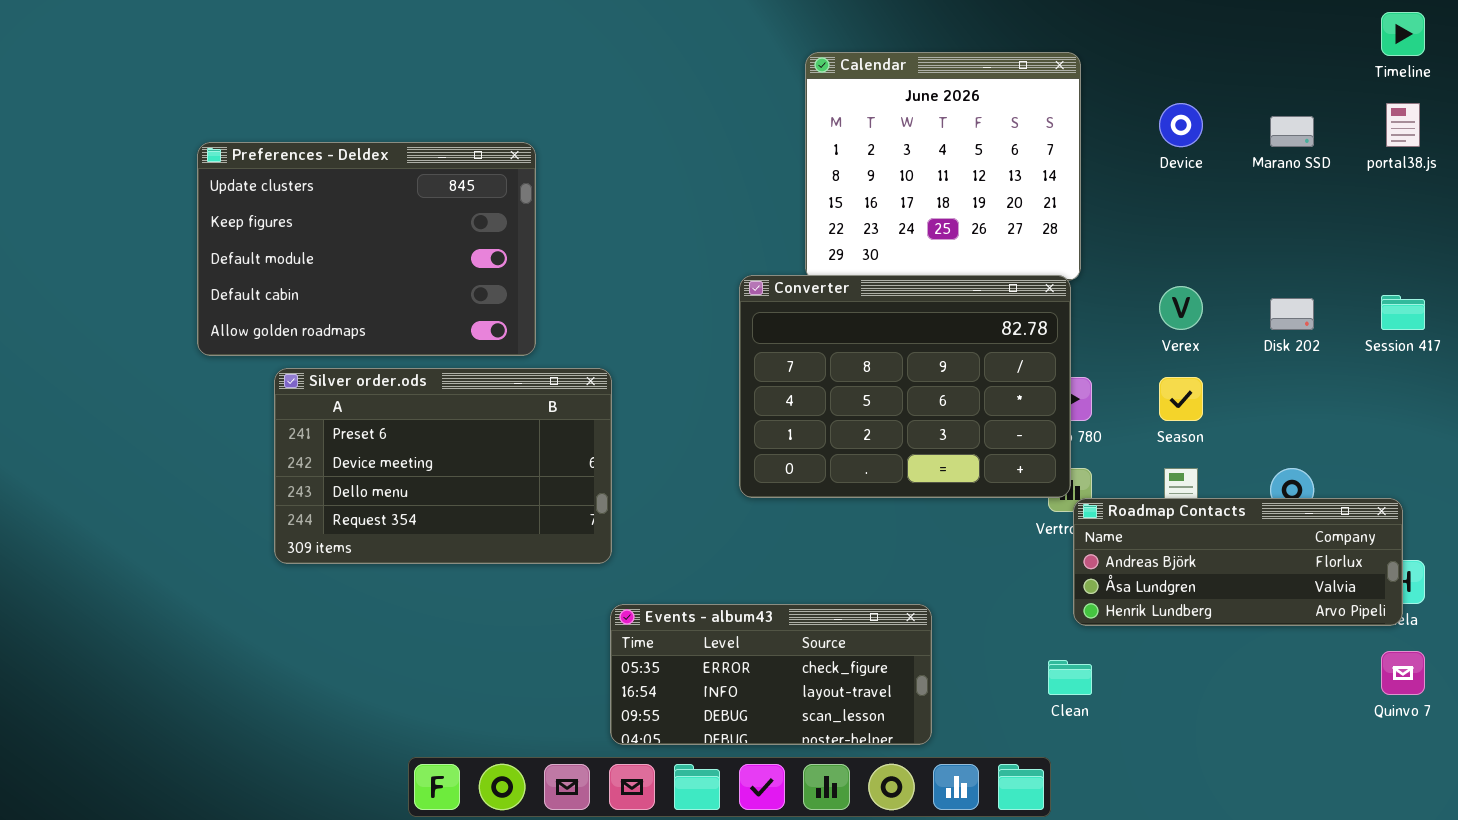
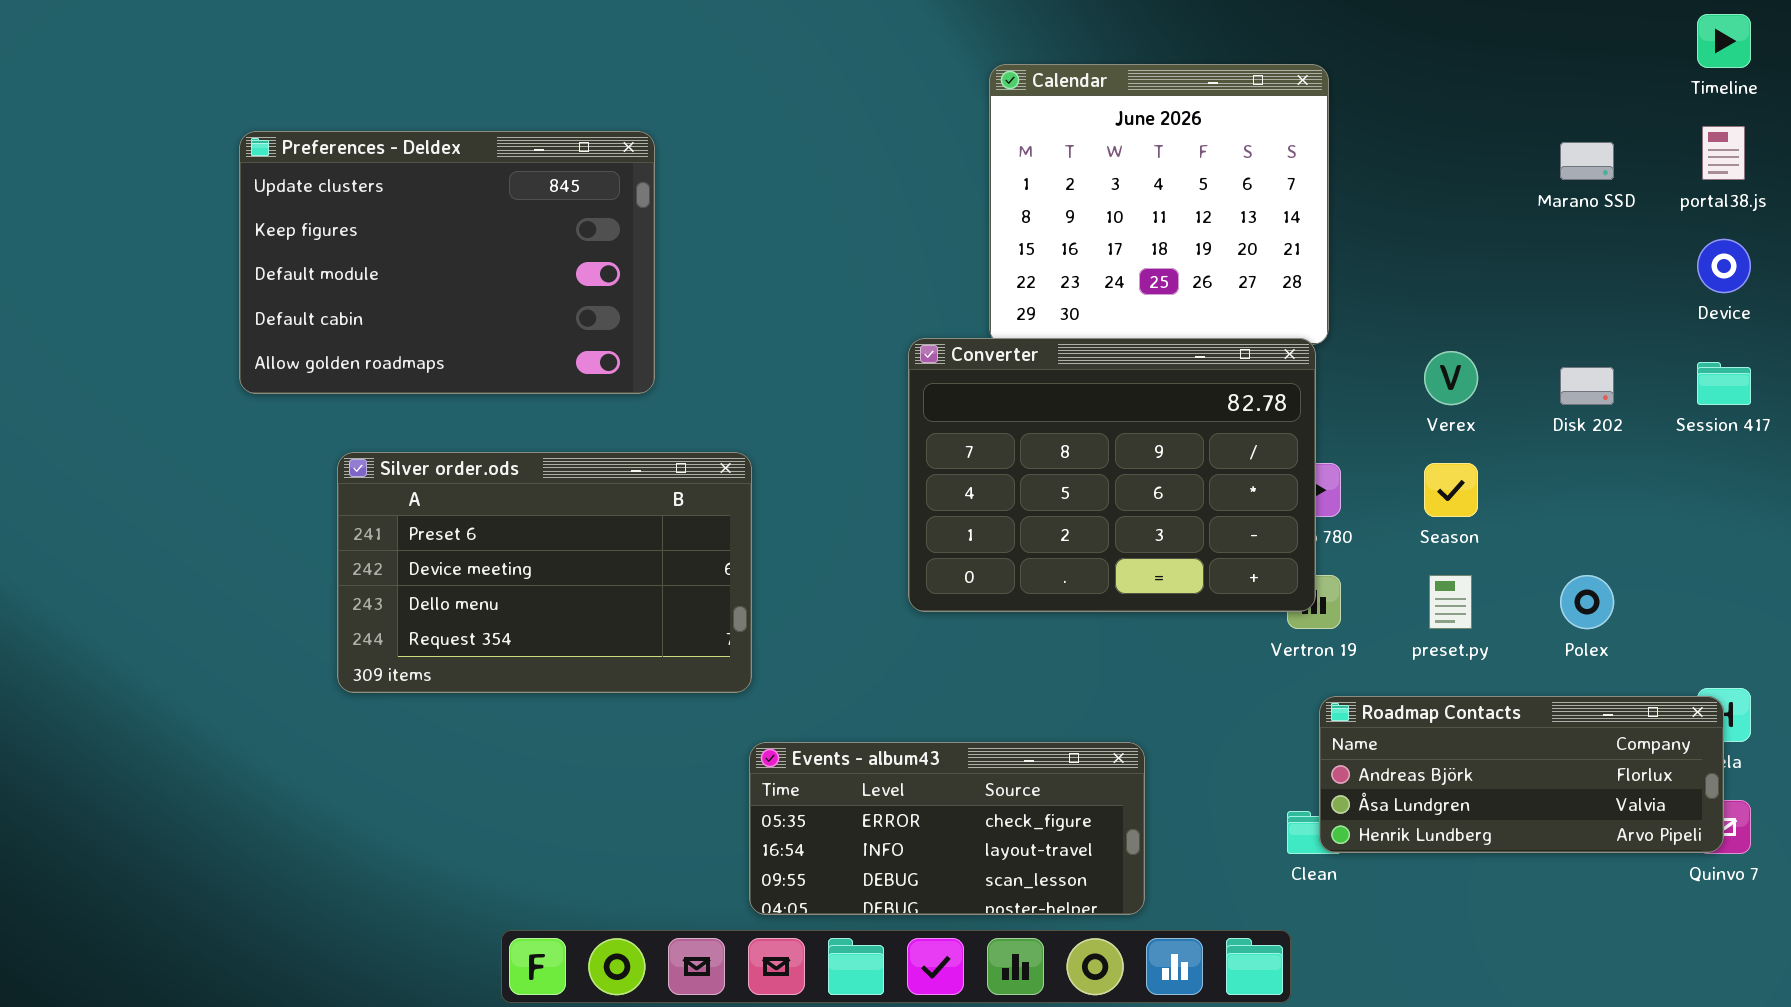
Device: [1159,103,1203,147] -> [1697,239,1751,293], moved
Preferences - Deldex: [197,142,536,356] -> [239,131,655,394], moved
Roadmap Contacts: [1073,498,1403,626] -> [1319,696,1724,853], moved

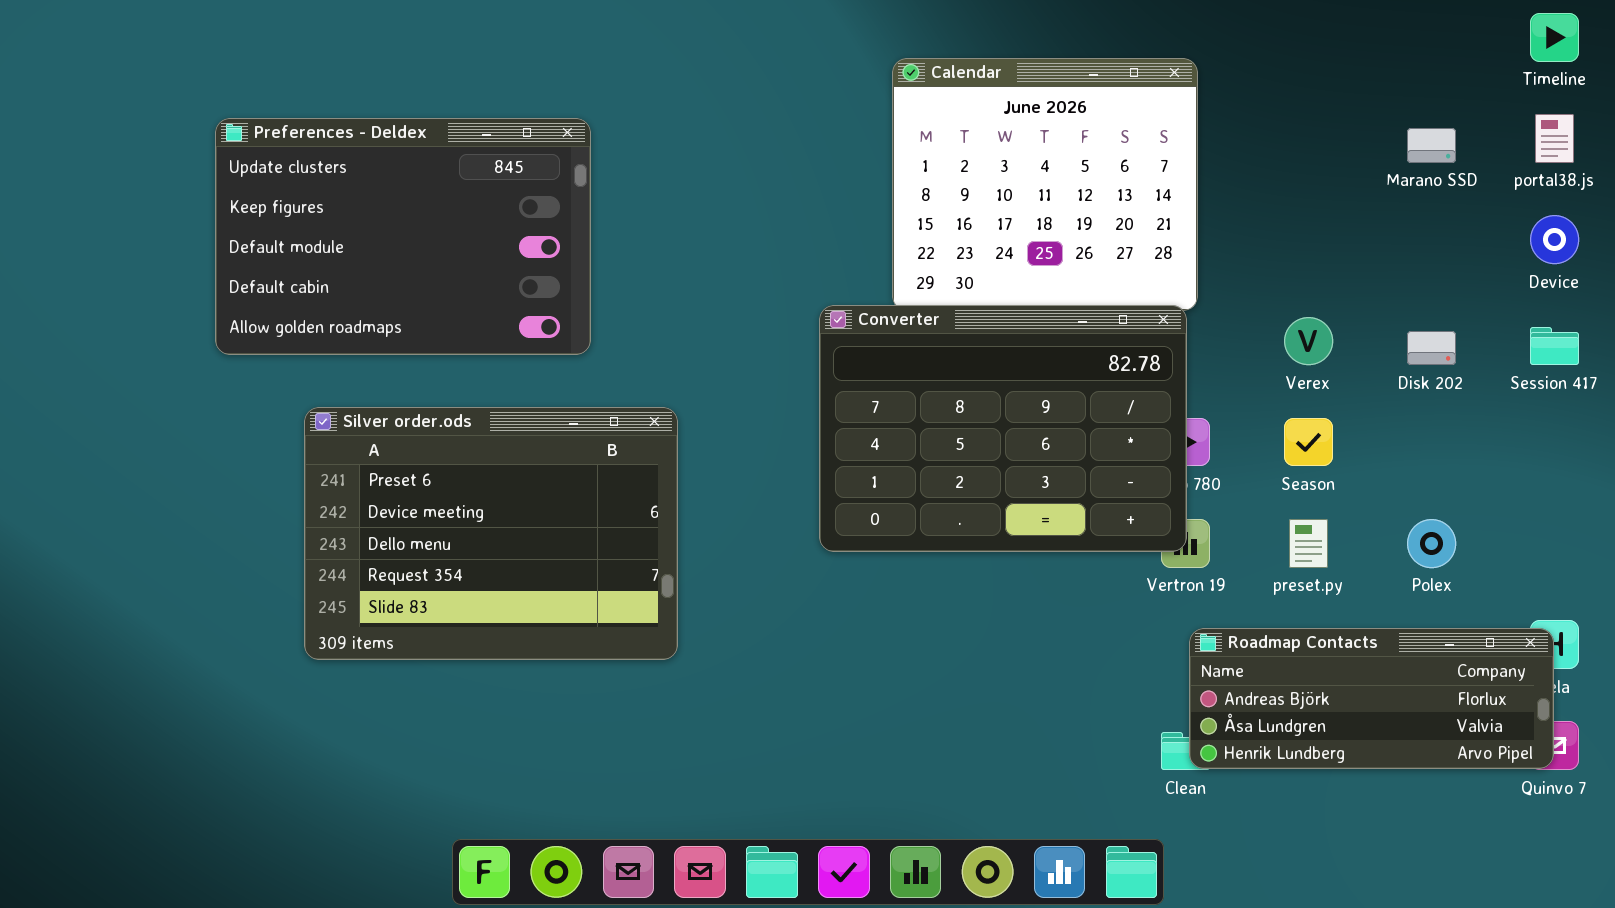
Silver order.ods: [337,452,752,693] -> [304,407,678,660], resized
Events - album43: [749,742,1145,915] -> none, closed

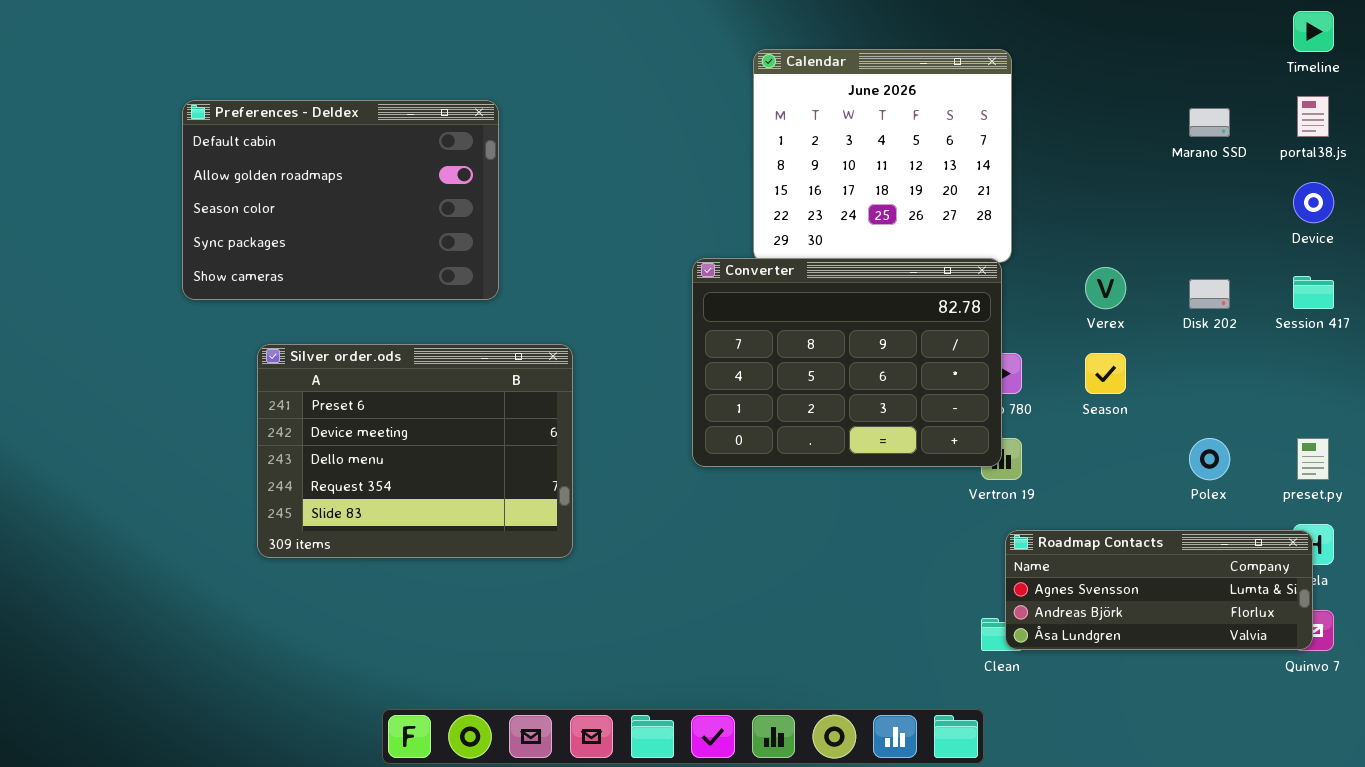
Preferences - Deldex: [215,118,591,355] -> [182,100,499,300], scrolled down 3 rows
preset.py: [1289,519,1328,568] -> [1297,438,1329,480], moved
Roadmap Contacts: [1189,628,1554,769] -> [1005,530,1313,650], scrolled up 1 row

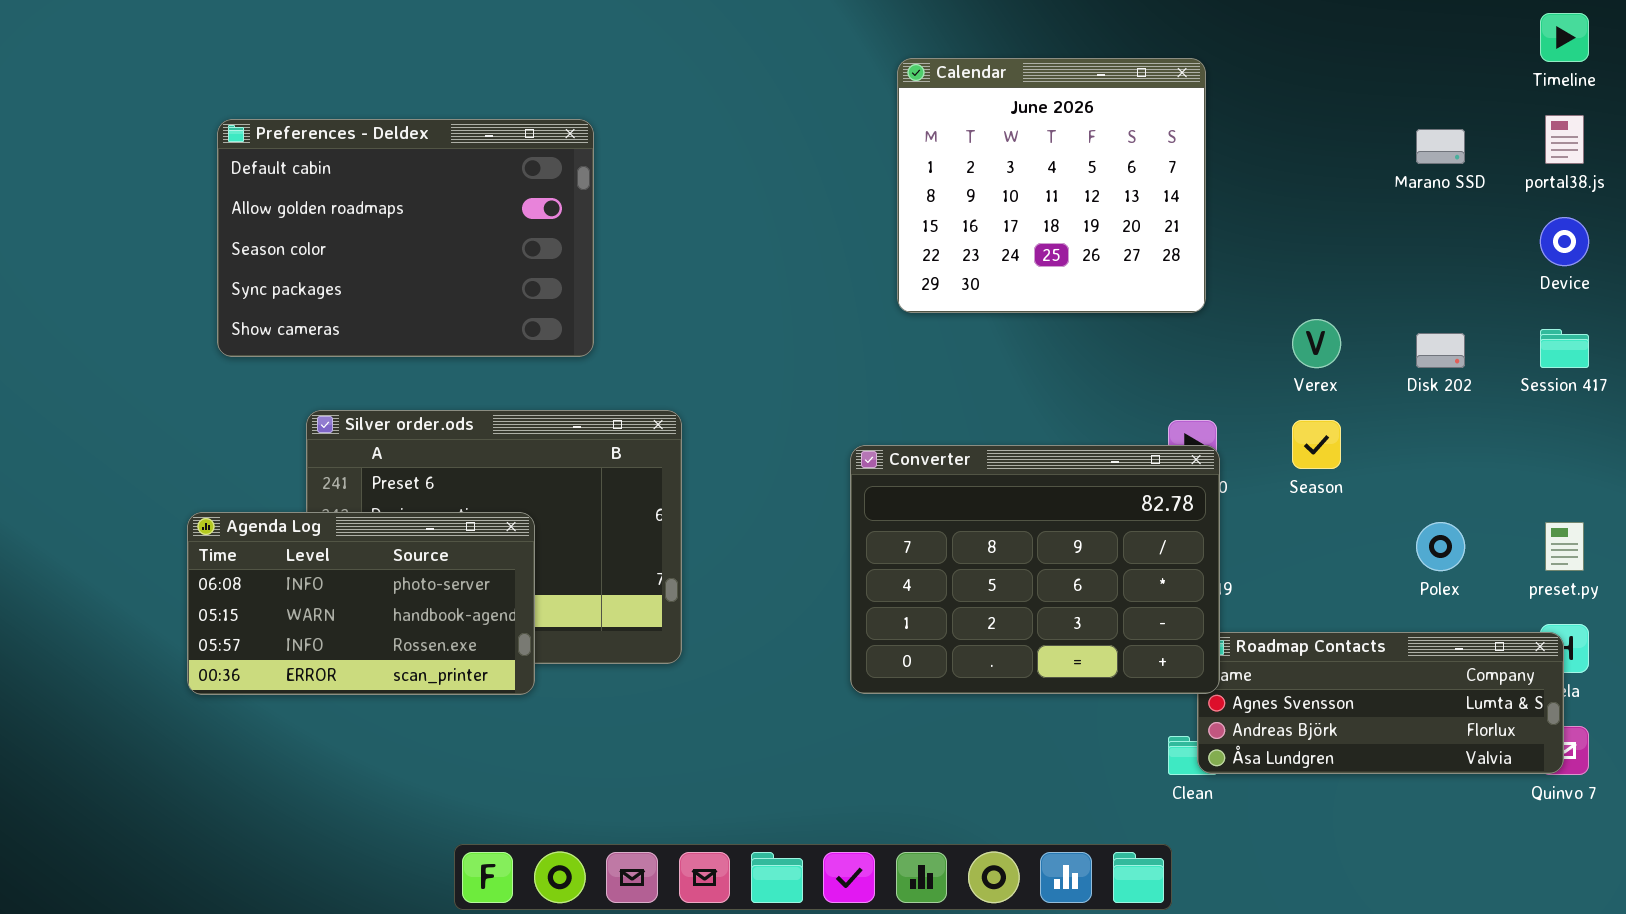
Converter: [692,258,1002,467] -> [850,445,1220,694], moved
Agenda Log: none -> [187,512,535,695], opened

